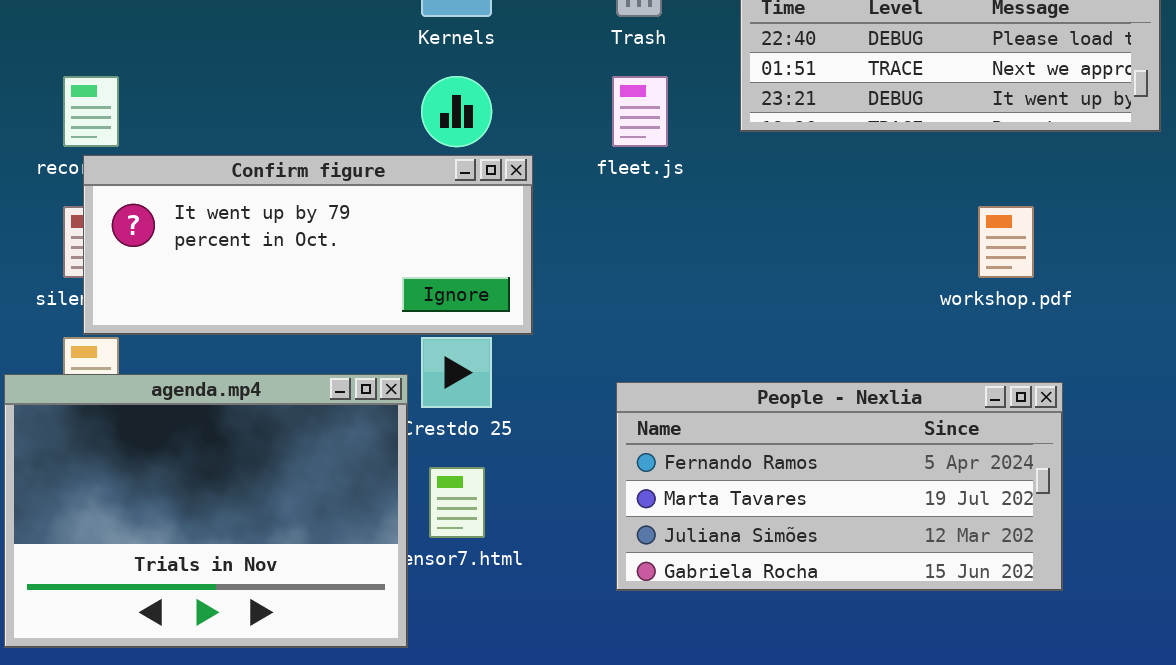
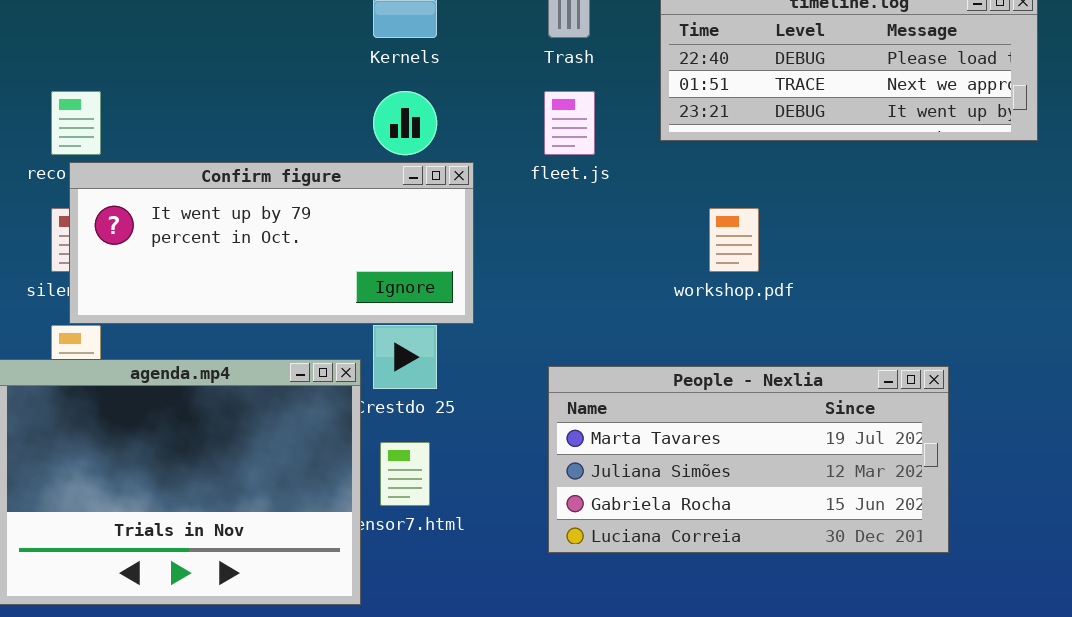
workshop.pdf: [978,206,1034,278] -> [709,208,759,272], moved
People - Nexlia: [616,382,1063,591] -> [548,366,949,553], scrolled down 1 row

